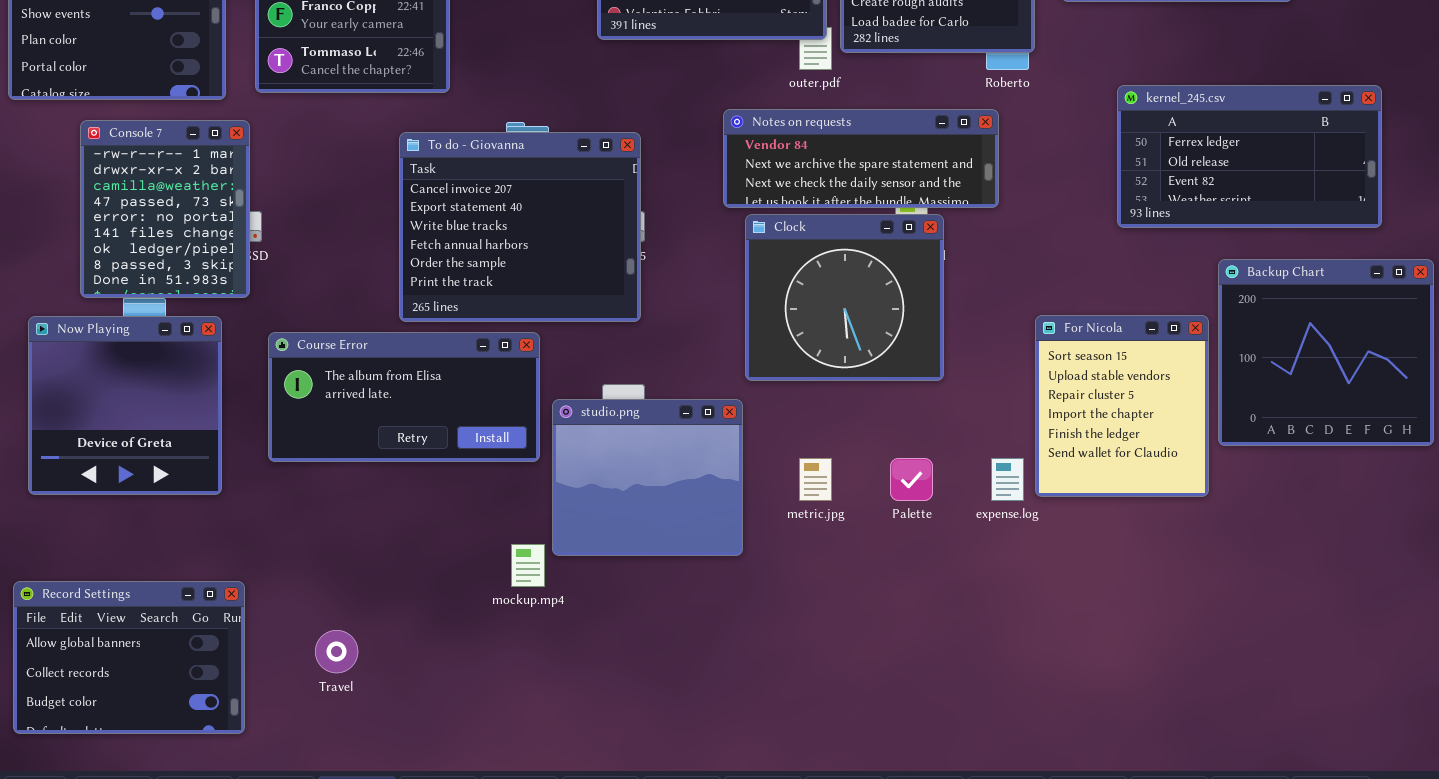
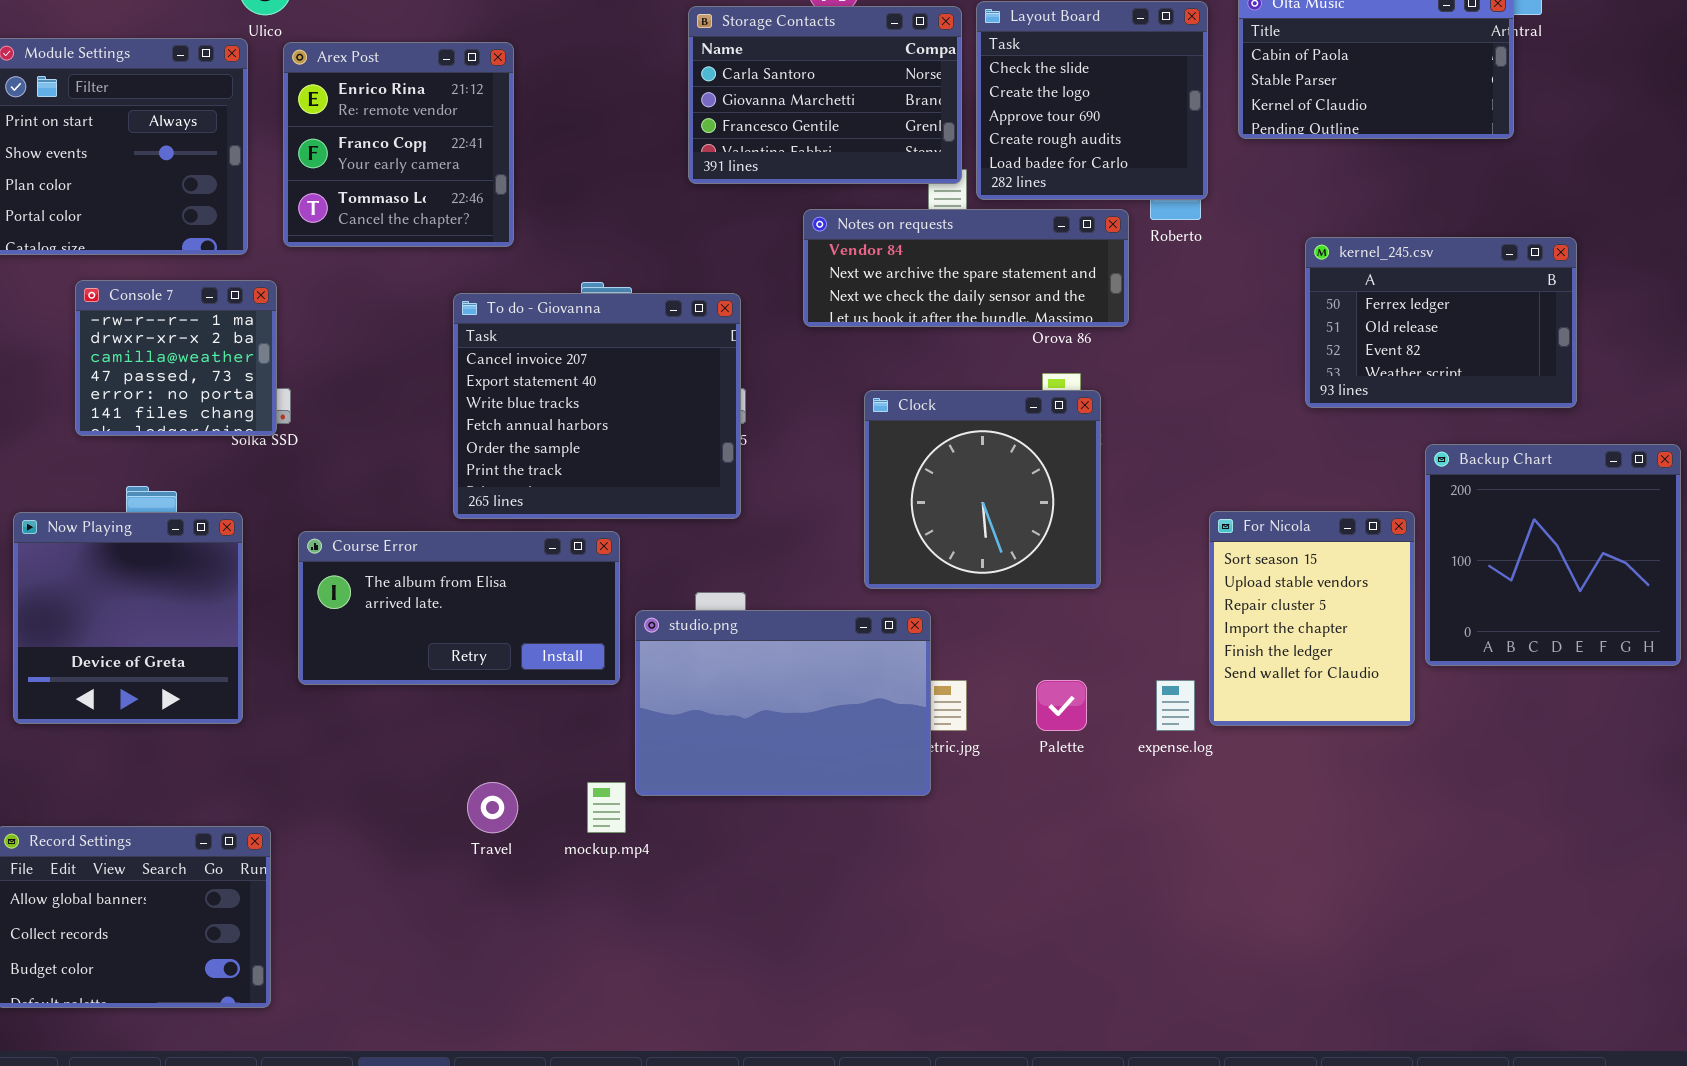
kernel_245.csv: [1117,85,1382,228] -> [1305,237,1577,408], resized
Notes on requests: [723,109,999,208] -> [803,209,1129,327], moved
Console 7: [80,120,250,298] -> [75,280,277,436], resized
studio.png: [552,399,743,556] -> [635,610,931,796], resized
Travel: [315,630,358,673] -> [467,782,518,833], moved

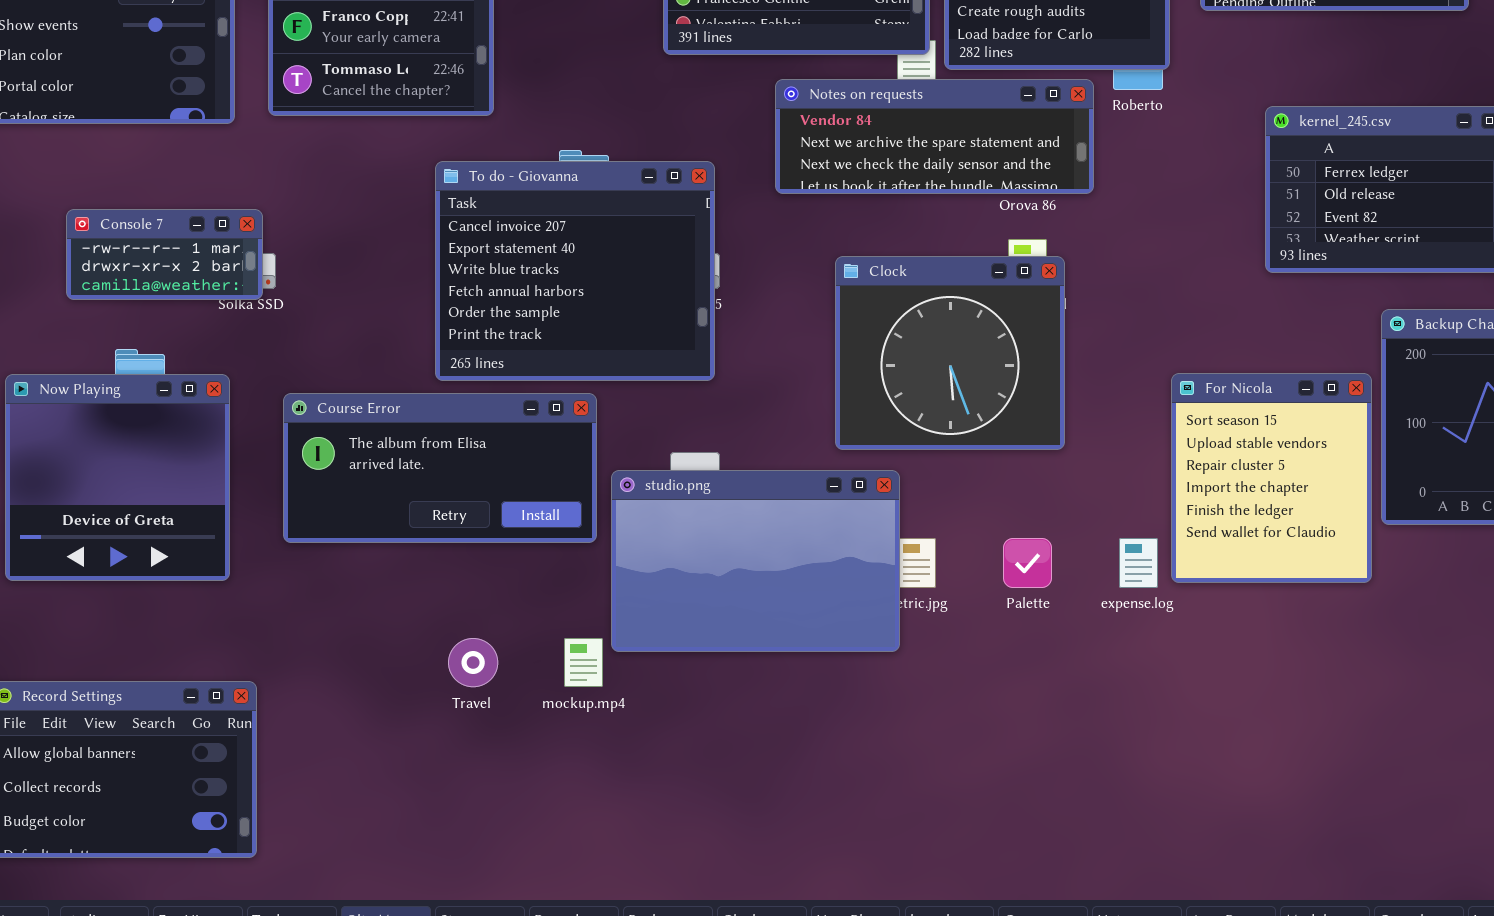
Console 7: [75,280,277,436] -> [66,209,263,300], resized

